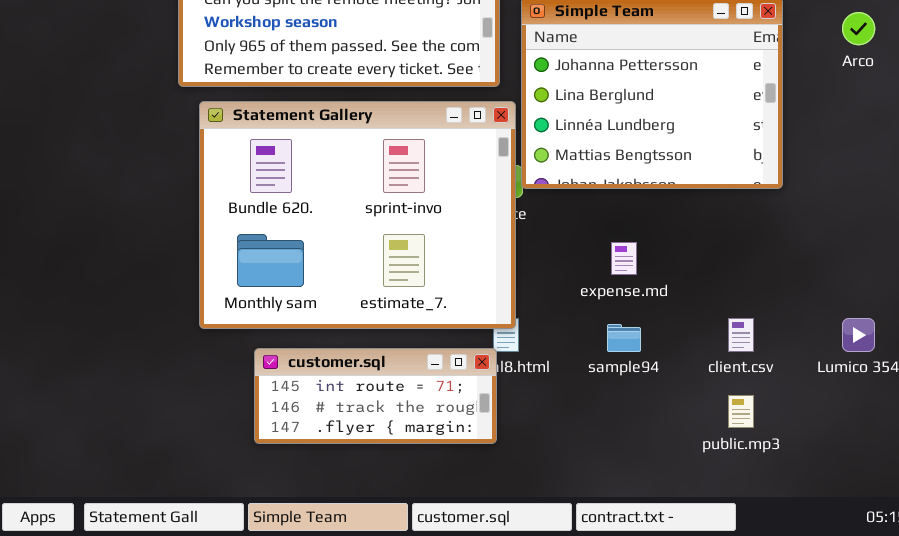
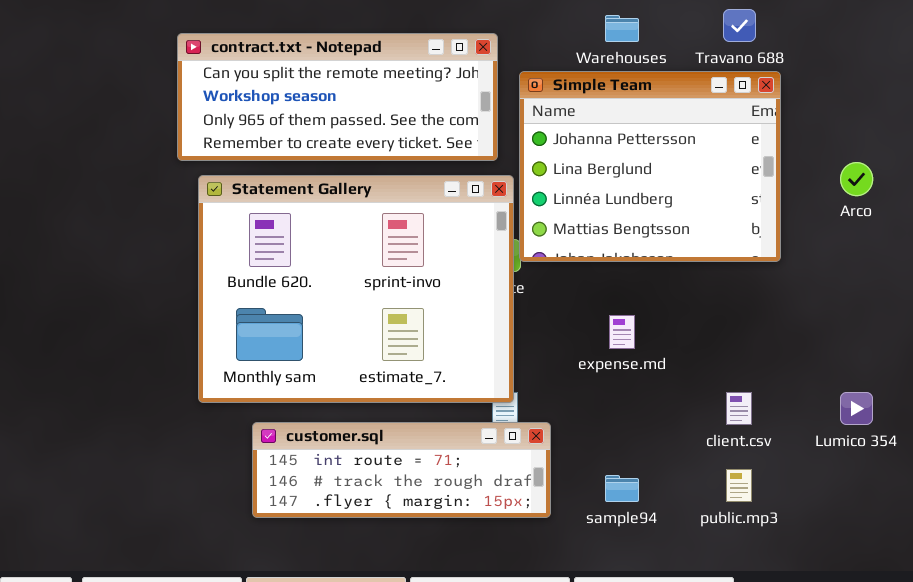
Arco: [842,12,875,45] -> [840,162,873,196], moved
sample94: [607,324,641,352] -> [605,475,639,502], moved
customer.sql: [254,348,497,444] -> [252,422,551,518], resized

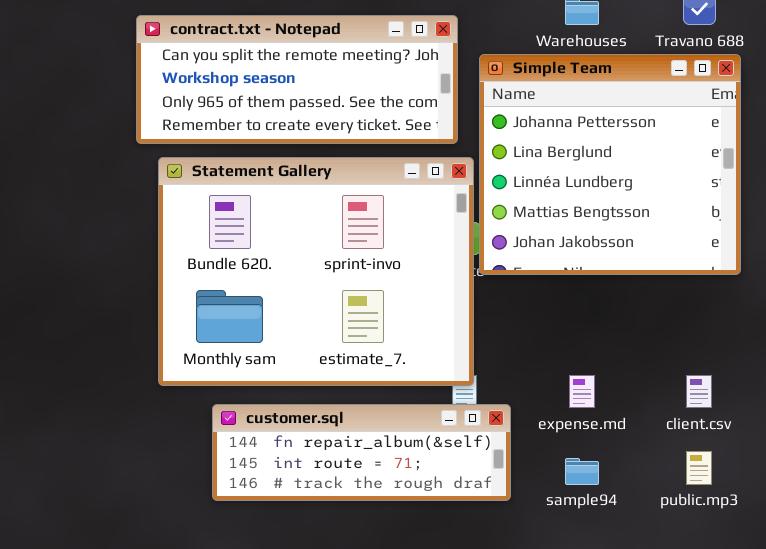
Simple Team: [519,71,781,262] -> [479,54,741,275], resized
expense.md: [609,315,635,349] -> [569,375,595,408], moved
customer.sql: [252,422,551,518] -> [212,404,511,501], scrolled up 1 row

